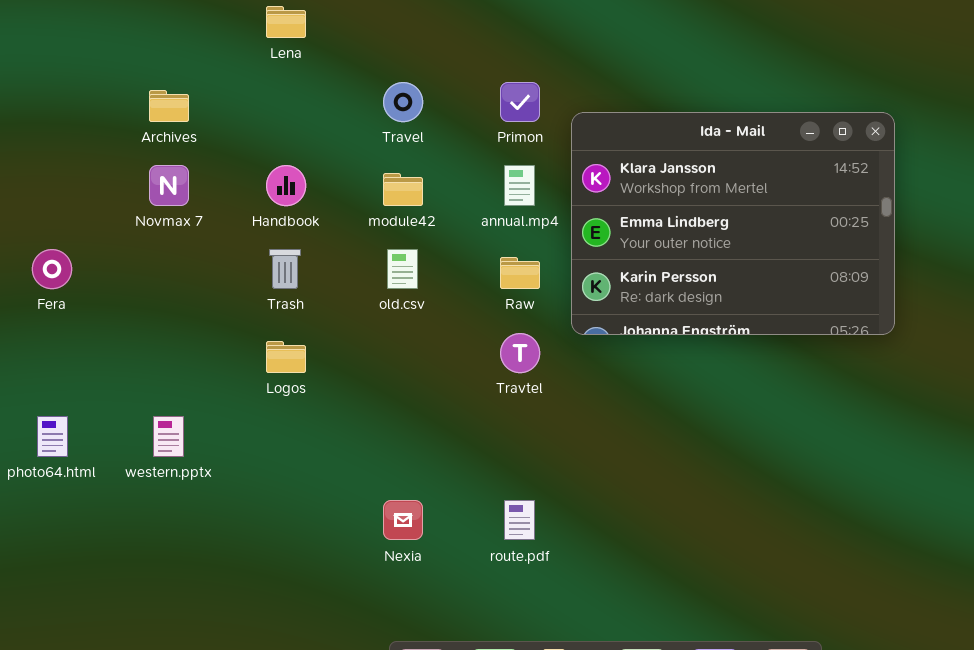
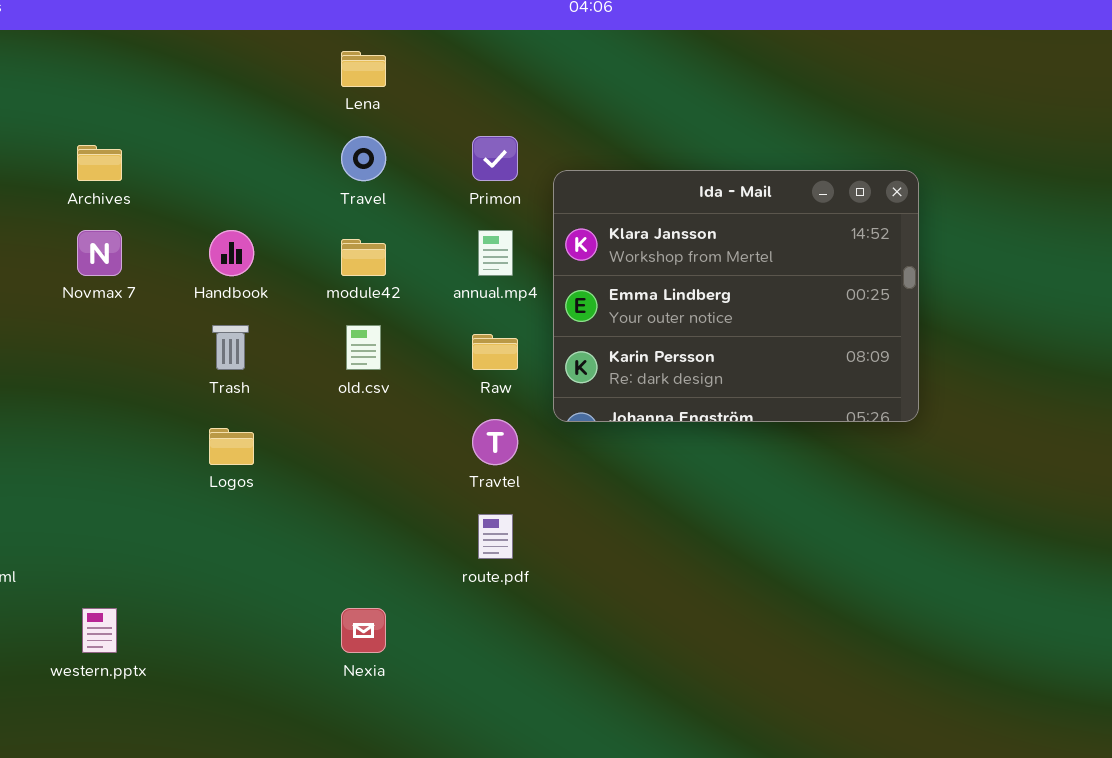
Lena: [266,6,306,38] -> [341,51,386,87], moved
western.pptx: [153,416,184,457] -> [82,608,117,653], moved
route.pdf: [504,500,535,540] -> [478,514,513,559], moved

